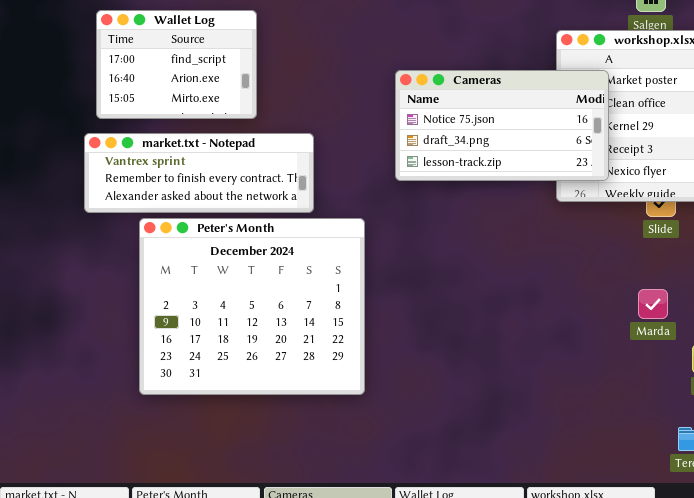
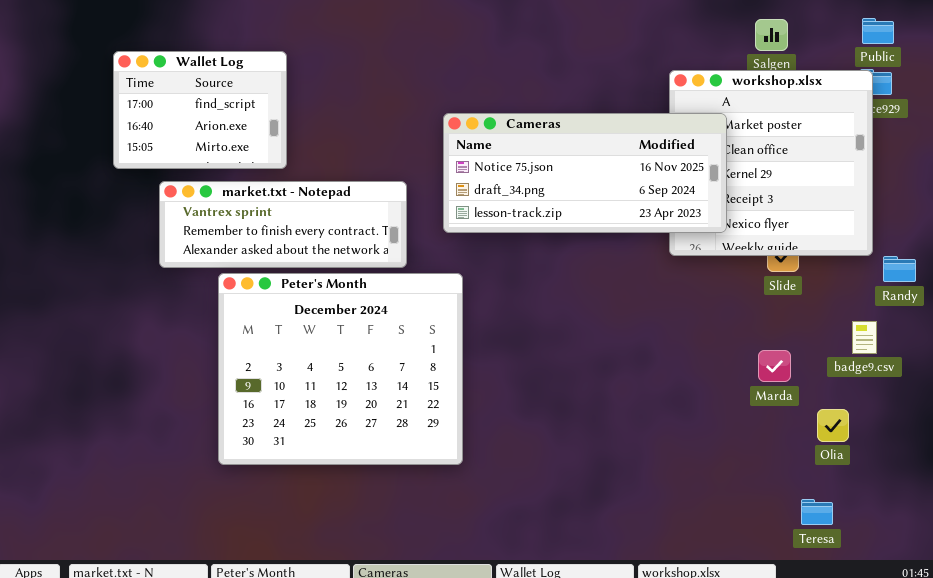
Wallet Log: [96,10,257,119] -> [113,51,287,169], moved
Cameras: [395,70,609,181] -> [443,113,727,233], resized

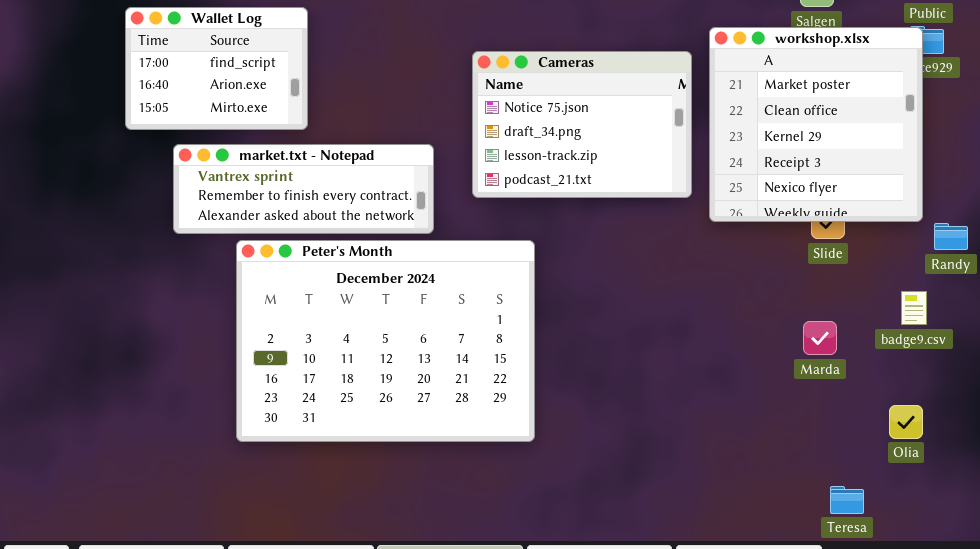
Cameras: [443,113,727,233] -> [472,51,692,198], resized
Peter's Month: [218,273,463,465] -> [236,240,535,442], resized
Olia: [817,409,849,442] -> [889,405,923,439], moved
Teresa: [801,499,833,525] -> [830,486,864,514], moved

